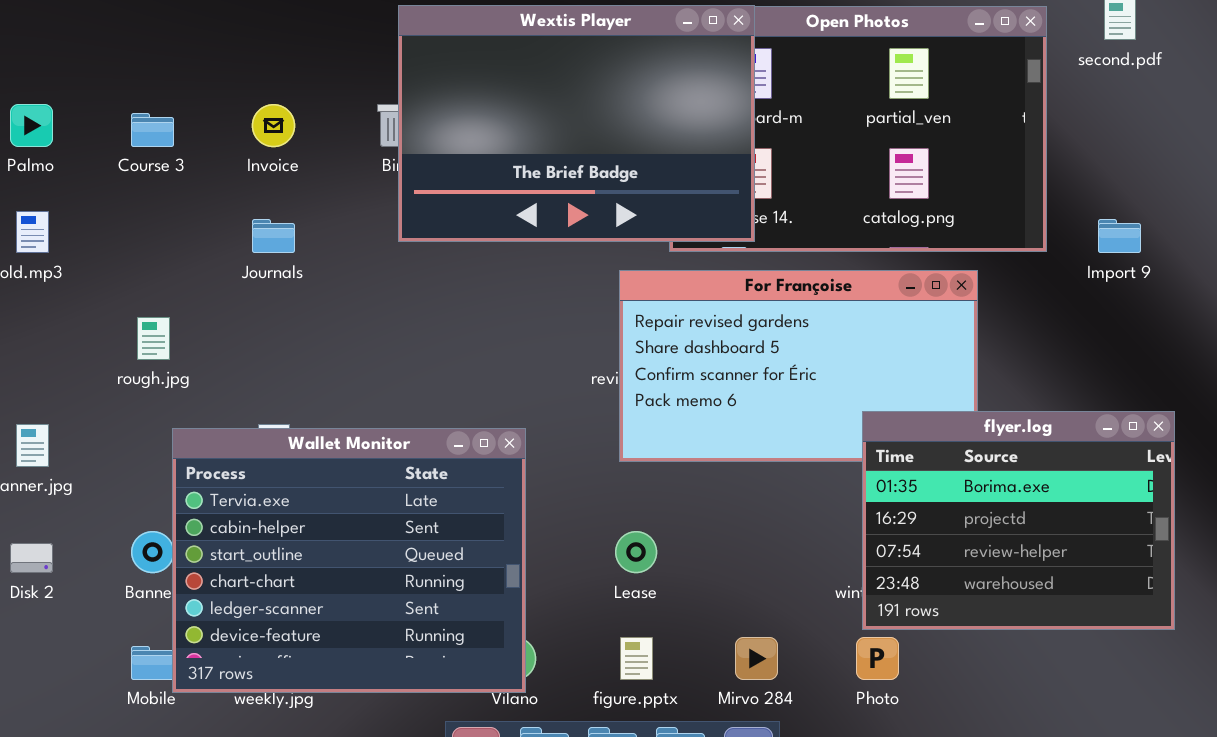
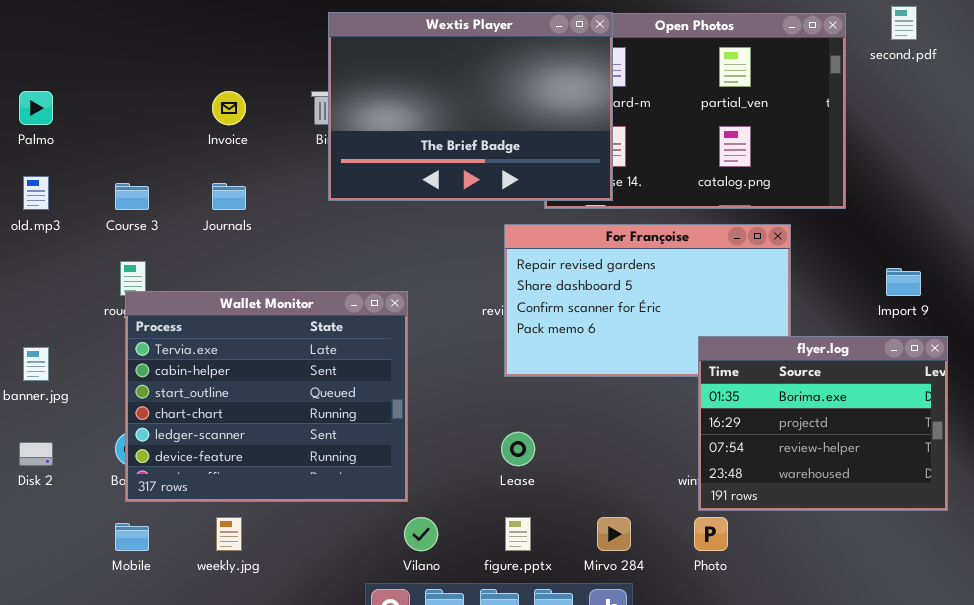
Course 3: [131,113,174,147] -> [115,183,149,210], moved
Import 9: [1098,219,1141,253] -> [886,268,921,296], moved
Wallet Monitor: [172,428,526,693] -> [125,291,408,502], moved

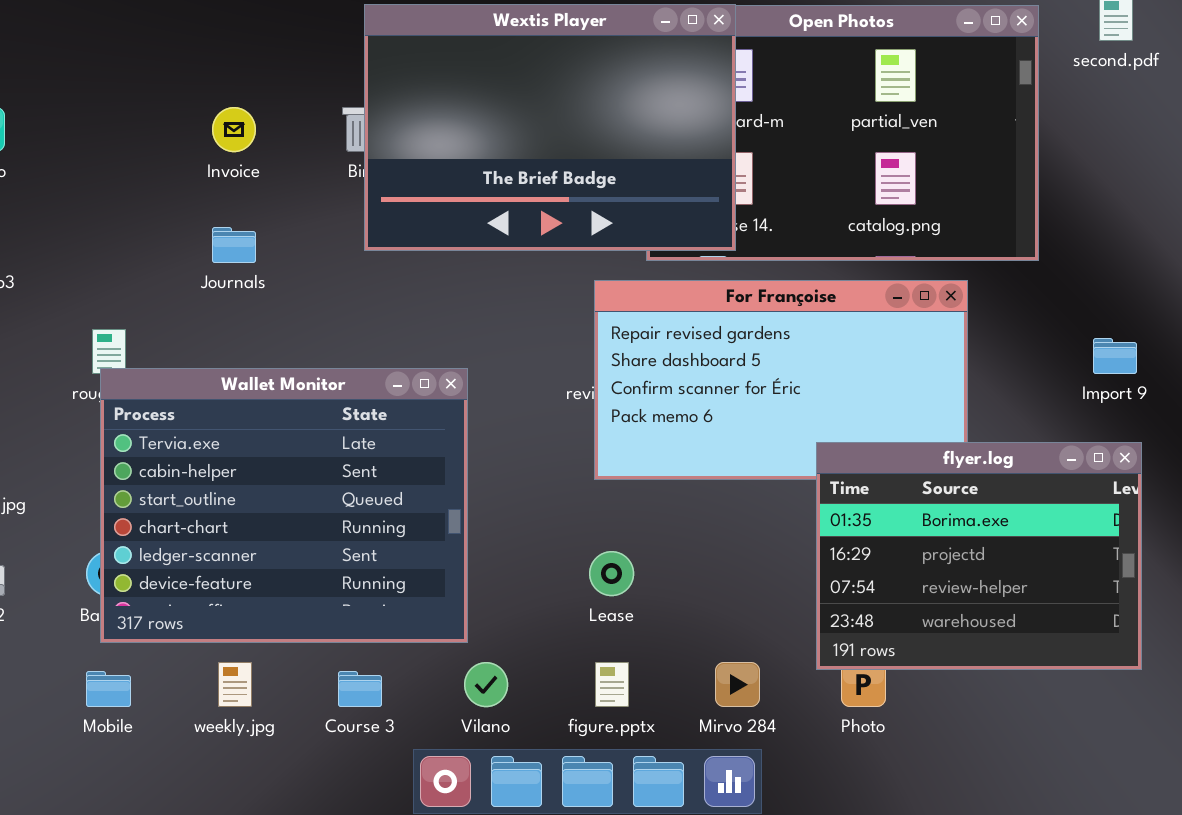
Course 3: [115,183,149,210] -> [338,671,382,707], moved
flyer.log: [698,336,948,511] -> [816,442,1142,670], moved

